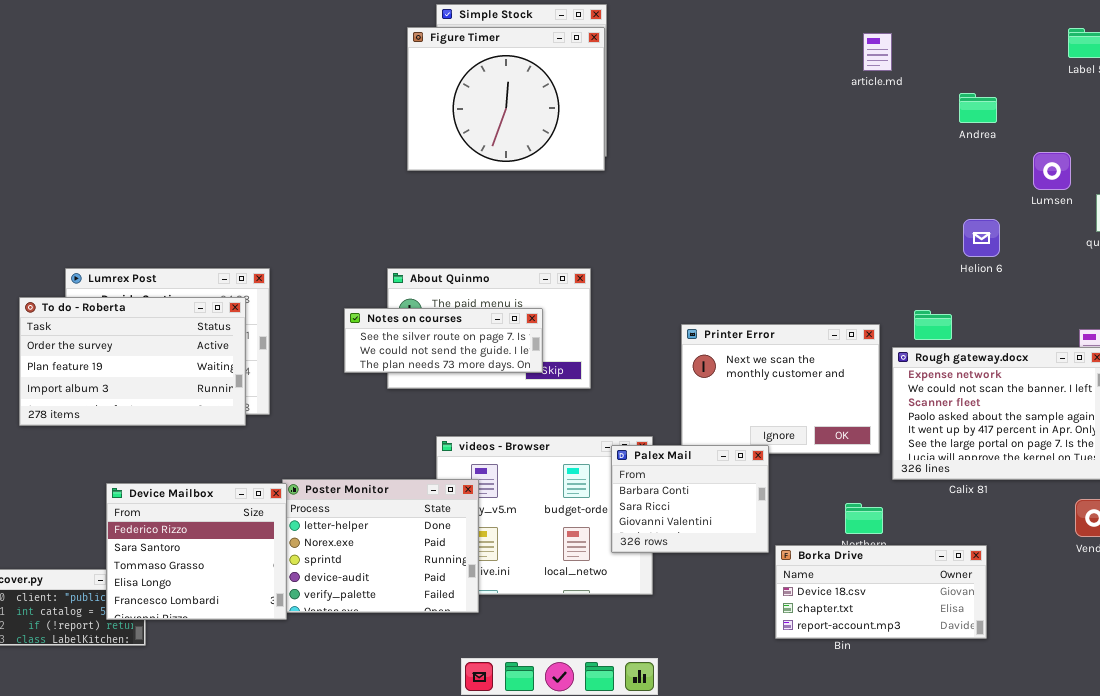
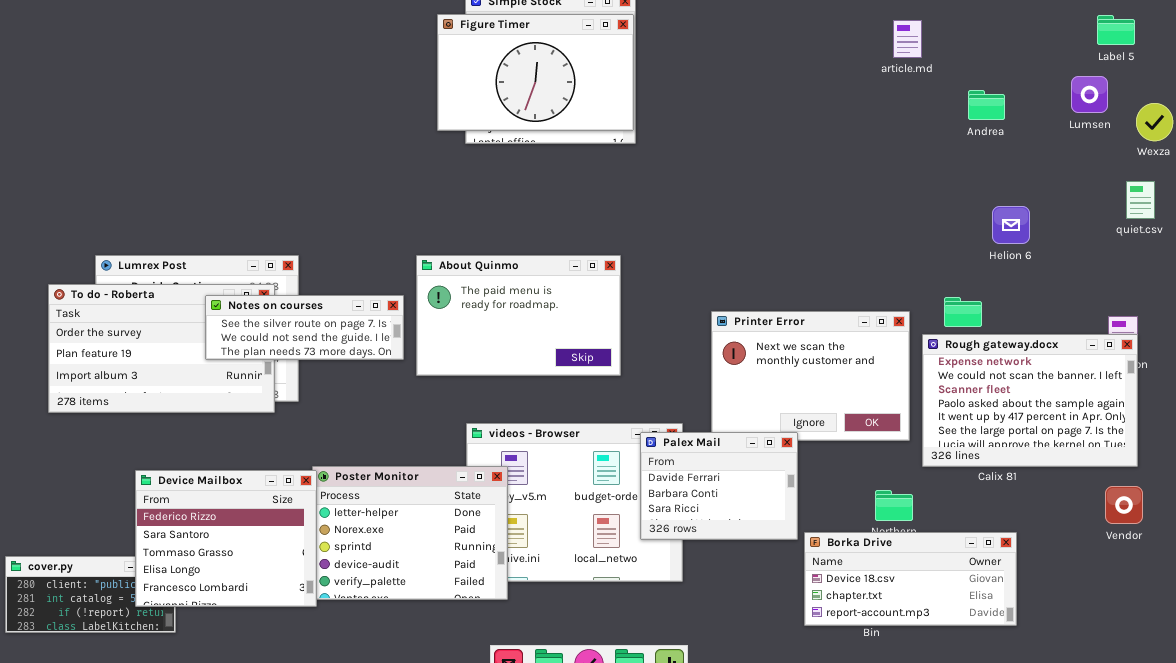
Figure Timer: [407,27,605,171] -> [437,14,634,131], resized
Andrea: [959,93,997,123] -> [968,90,1005,120], moved
Lumsen: [1033,152,1071,190] -> [1071,76,1108,113], moved
Notes on courses: [344,308,543,373] -> [205,295,404,360], moved
Palex Mail: [611,445,769,553] -> [640,432,798,540], scrolled up 1 row

